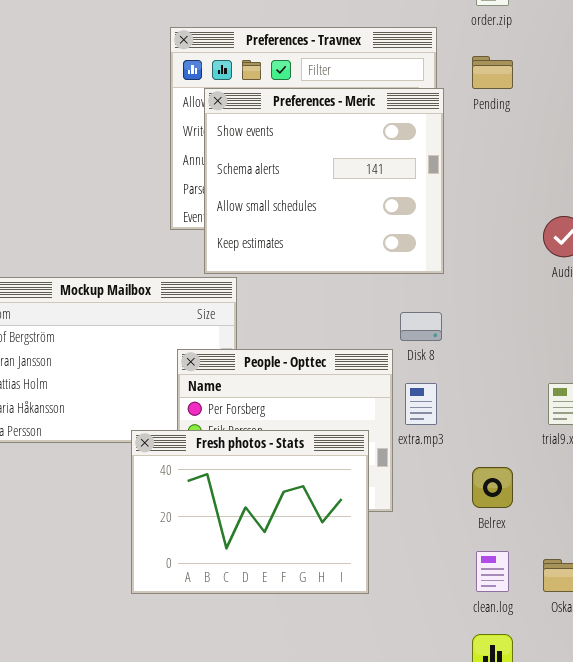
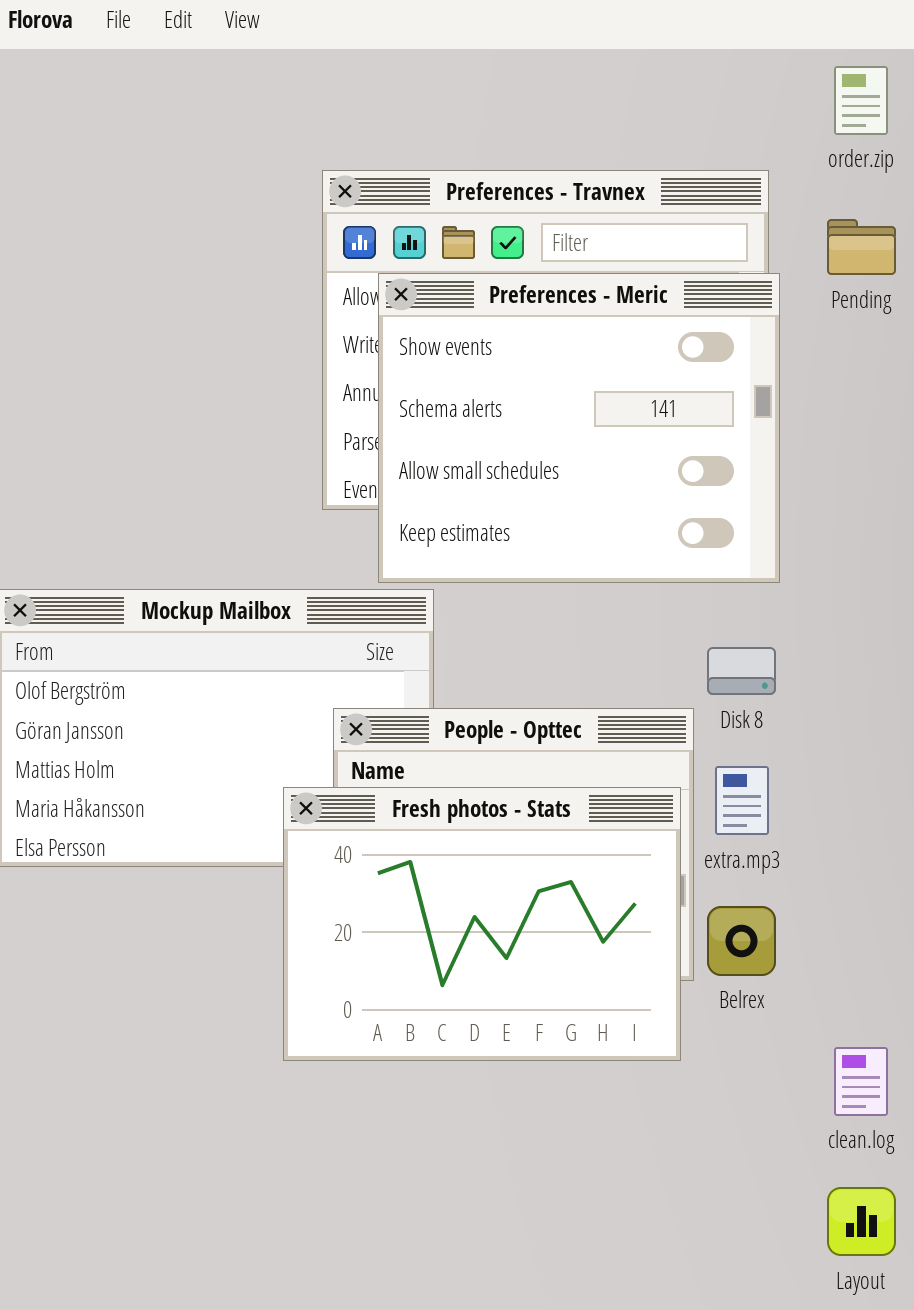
Fresh photos - Stats: [131,430,369,594] -> [283,787,681,1061], moved
Belrex: [472,467,513,508] -> [707,906,776,976], moved

